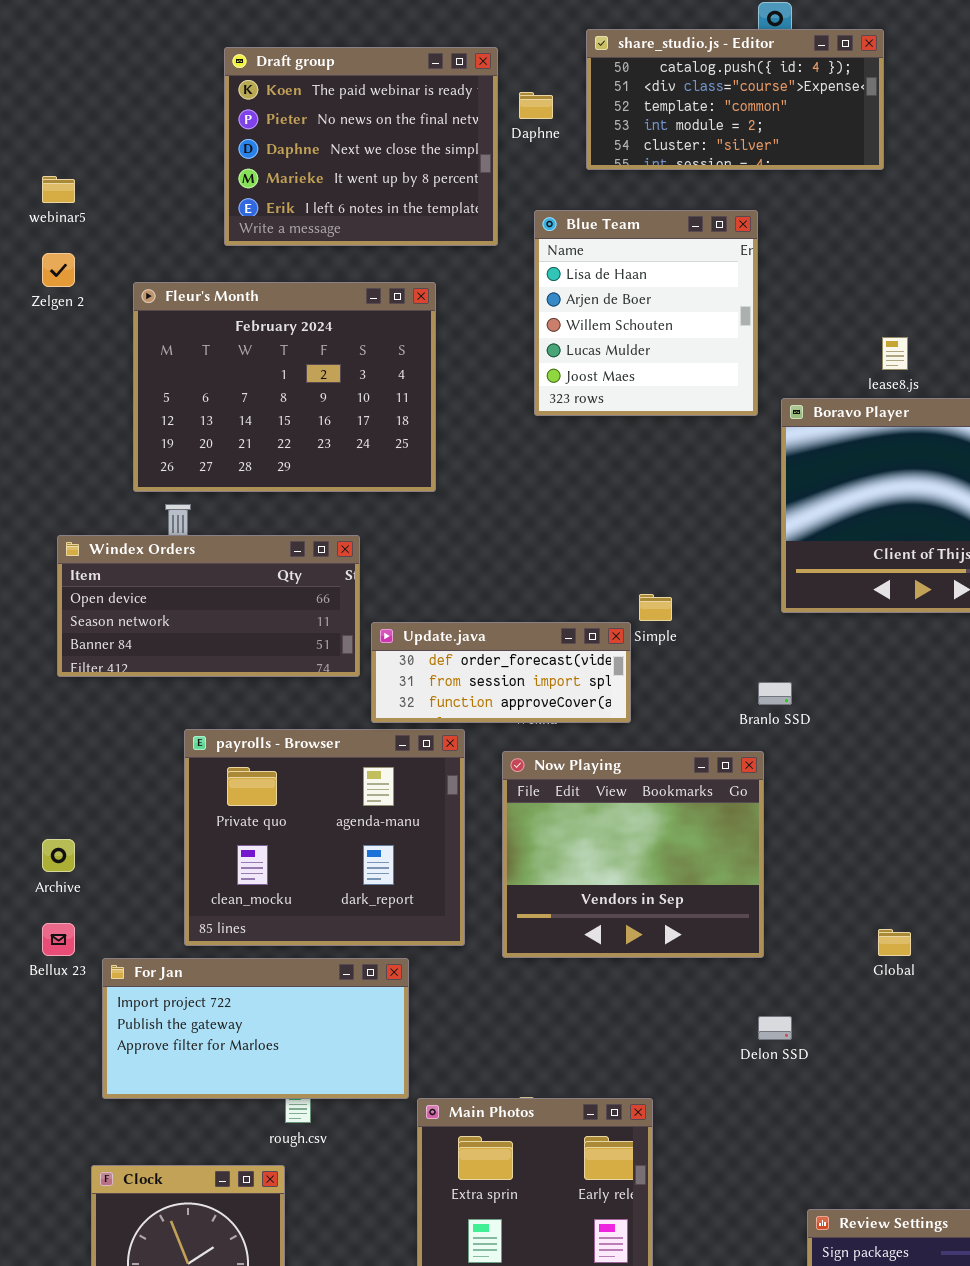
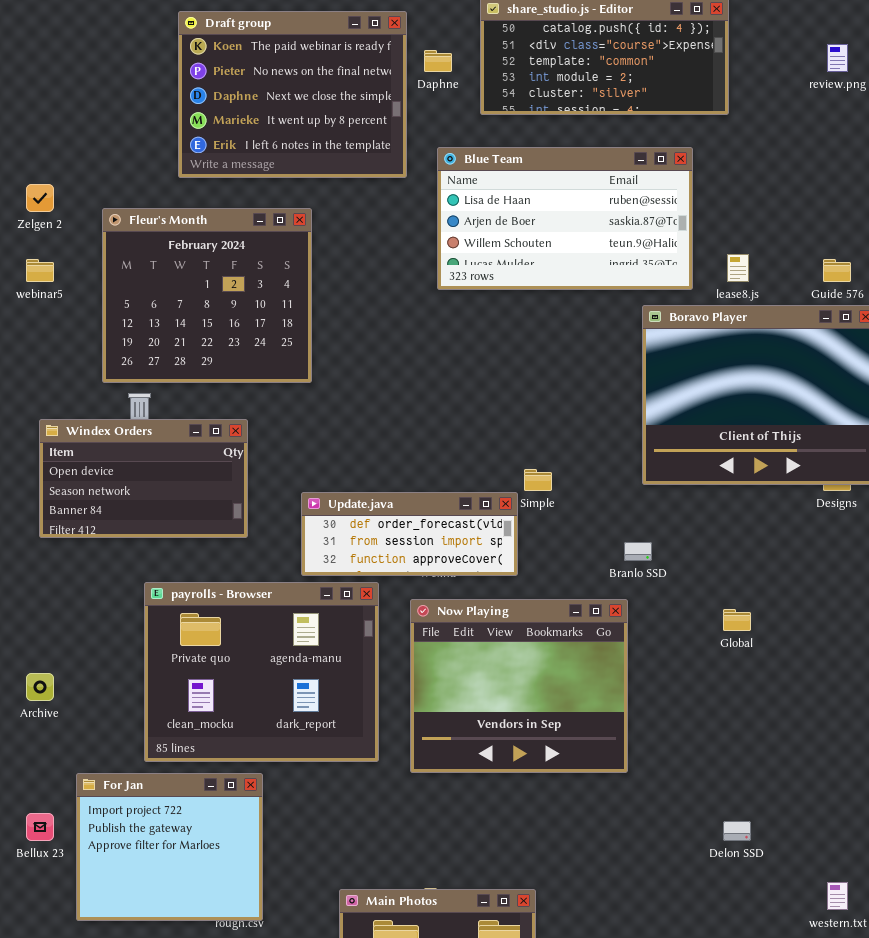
webinar5: [42,176,75,203] -> [26,259,54,282], moved
Blue Team: [534,210,758,416] -> [437,147,693,290], resized
Fleur's Month: [133,282,436,492] -> [102,208,312,383], resized
Windex Orders: [57,535,360,677] -> [39,419,248,538], resized
Bellux 23: [42,923,75,956] -> [26,813,54,841], moved
Global: [878,929,911,956] -> [723,609,751,631], moved
For Jan: [102,958,409,1099] -> [76,773,263,921], resized
Delon SSD: [758,1016,792,1040] -> [723,821,751,841], moved

